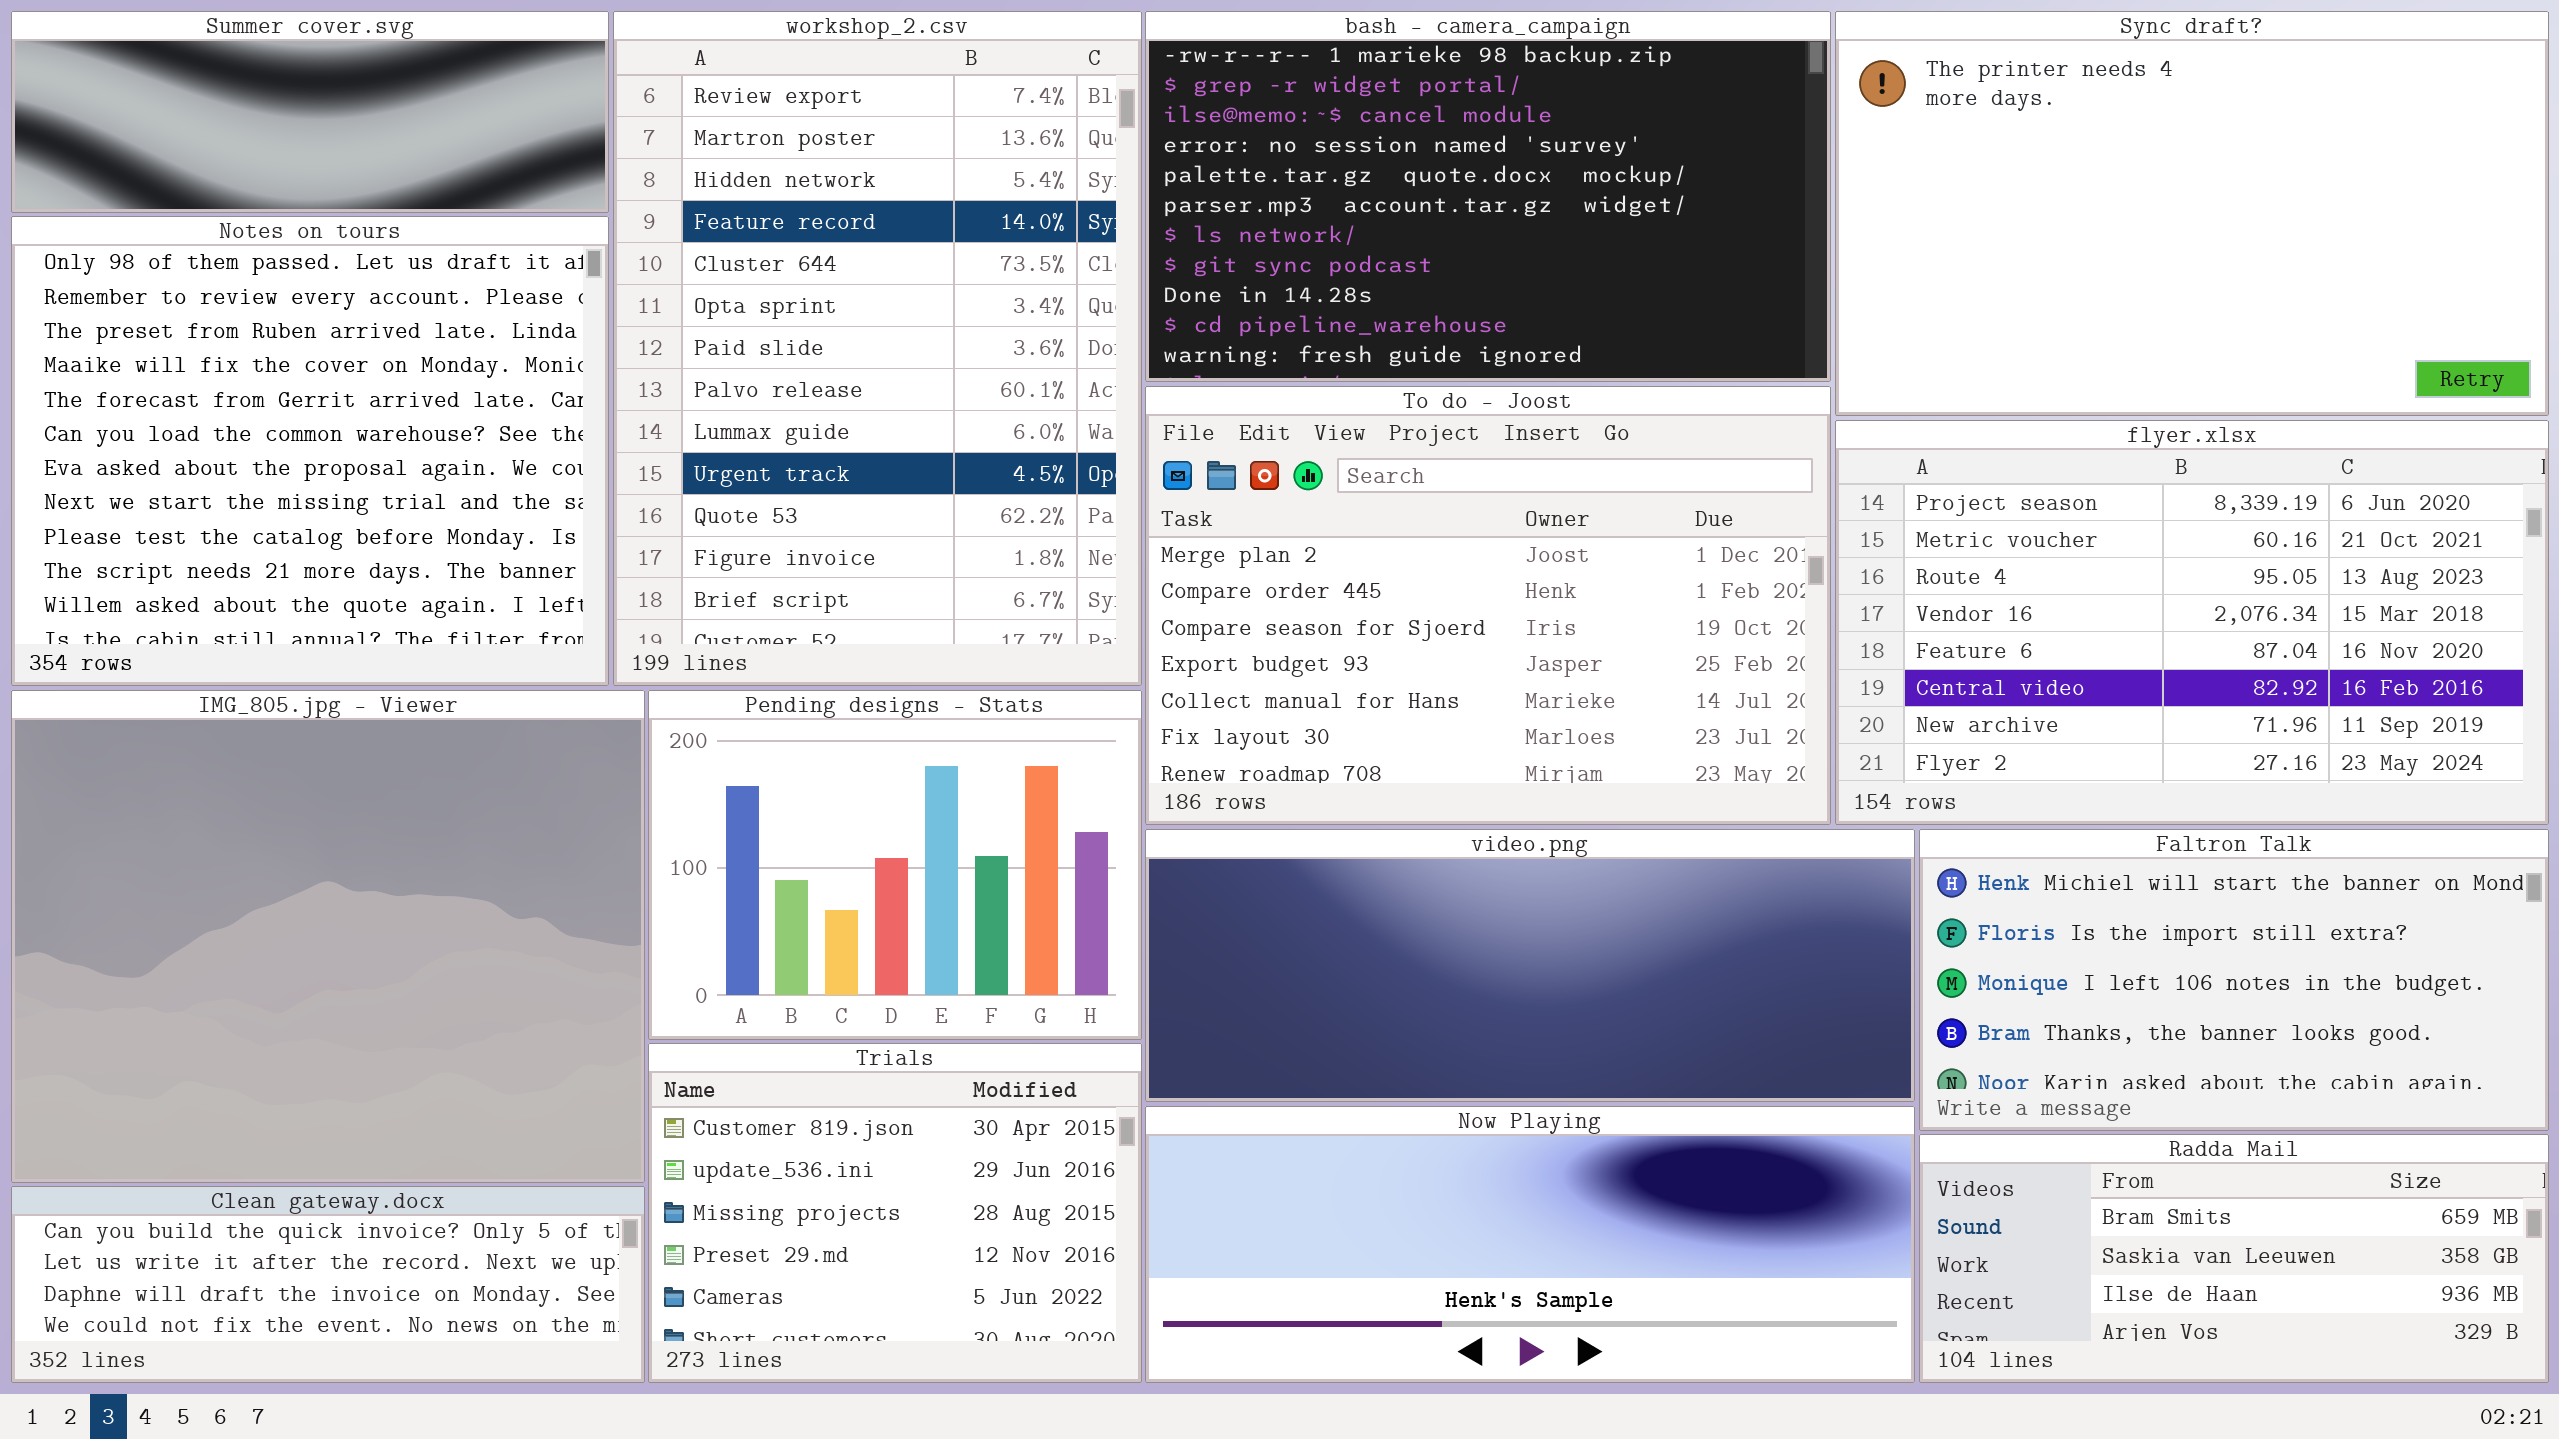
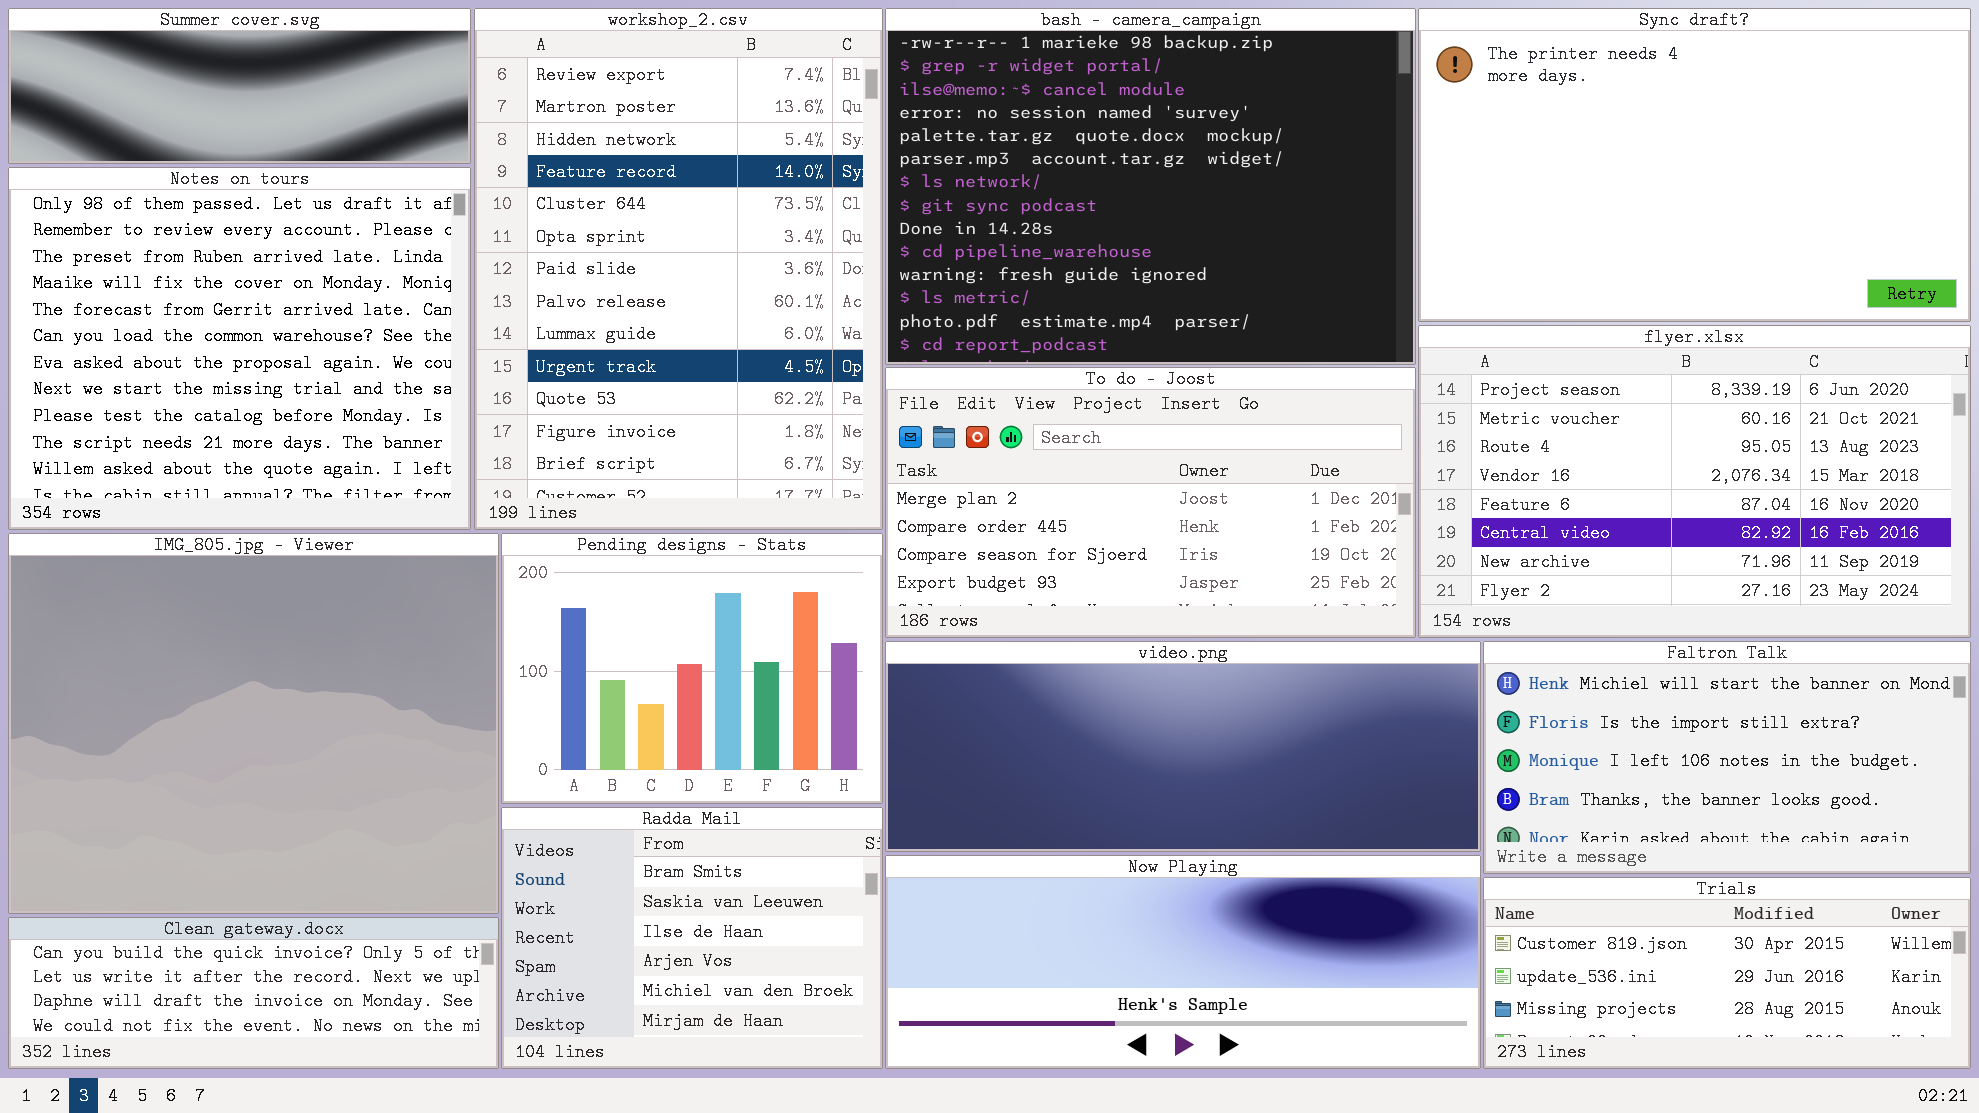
bash - camera_campaign: [1145,11,1831,382] -> [885,8,1416,365], resized
To do - Joost: [1145,386,1831,825] -> [885,367,1416,638], resized
Trials: [648,1043,1142,1383] -> [1483,877,1971,1069], moved, resized
Radda Mail: [1919,1134,2549,1383] -> [501,807,883,1069], moved, resized

